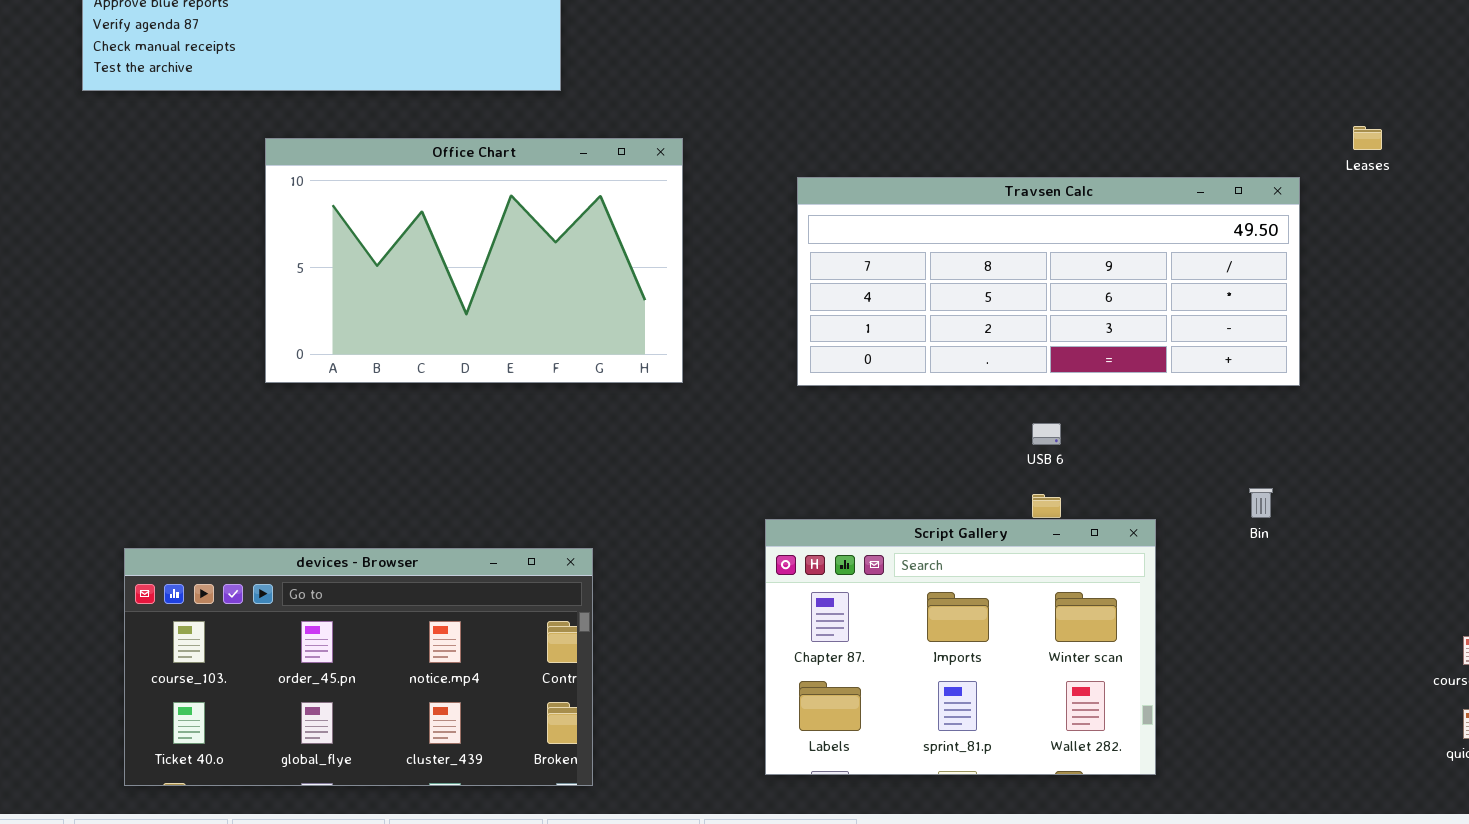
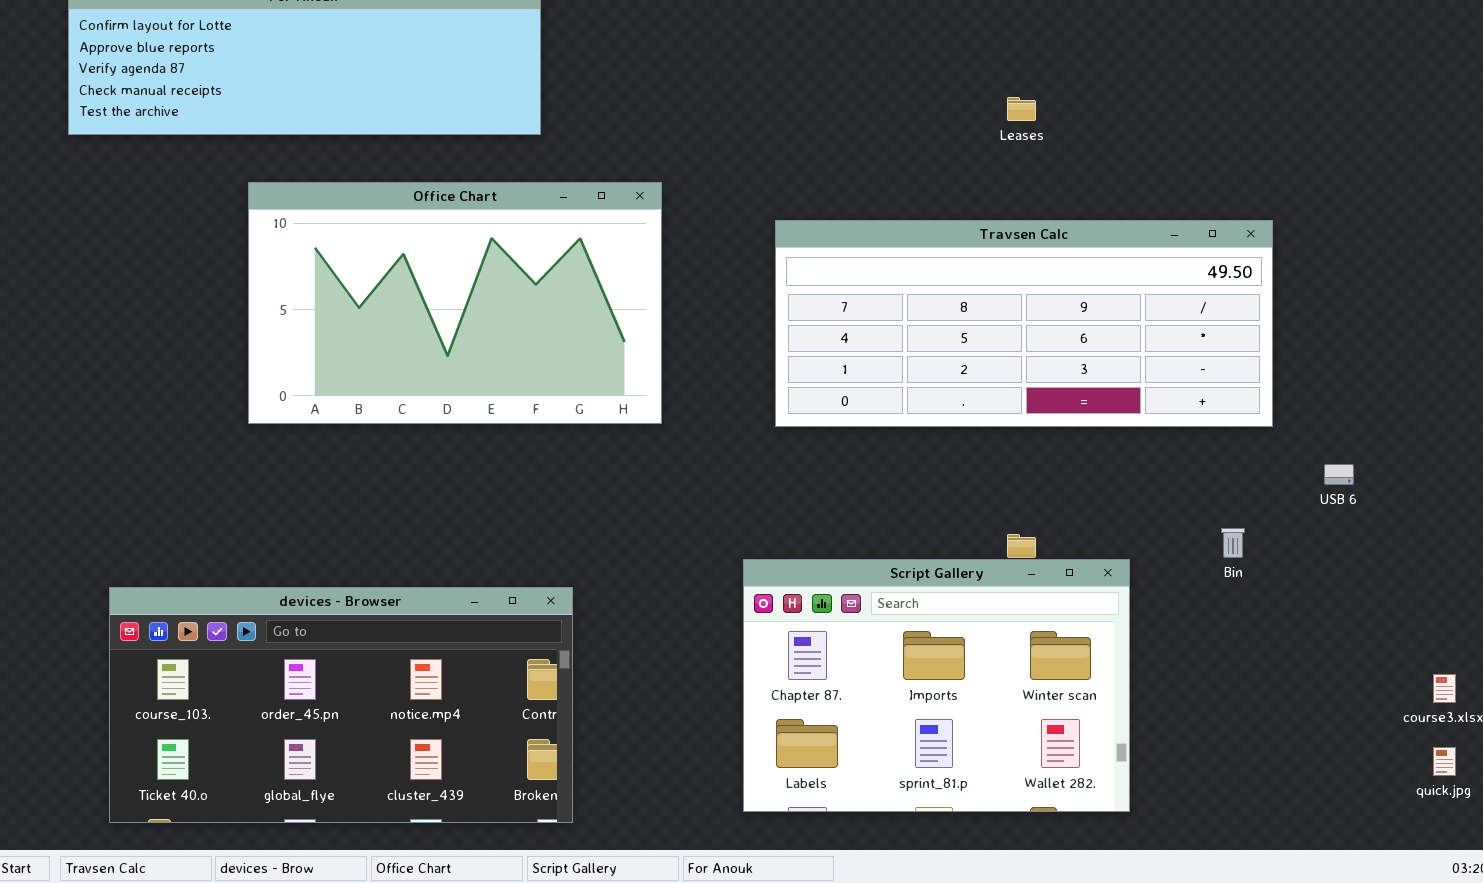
Leases: [1353,126,1382,150] -> [1007,97,1036,121], moved
USB 6: [1032,423,1061,445] -> [1324,464,1354,485], moved

